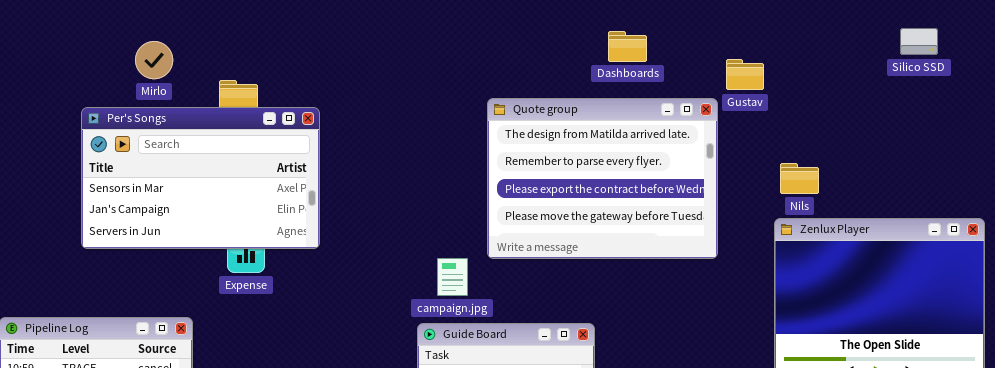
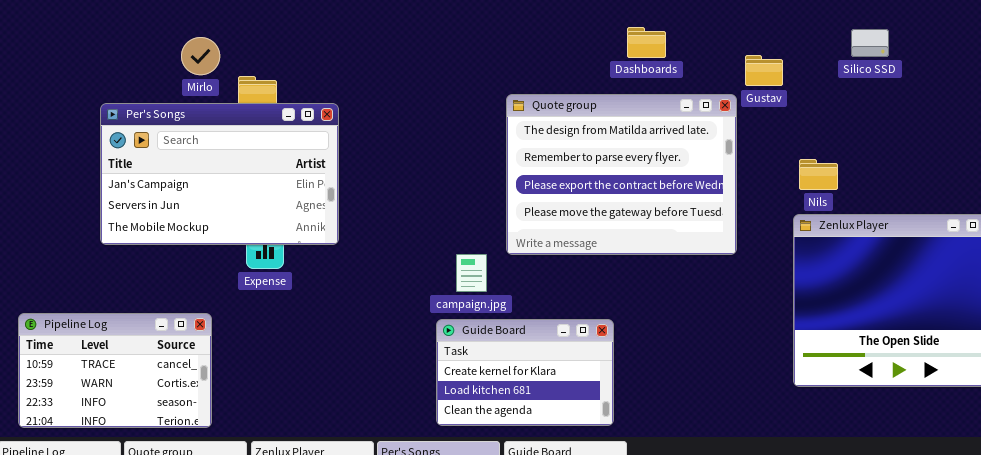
Silico SSD: [900,28,938,55] -> [851,29,889,57], moved
Mirlo: [135,41,173,79] -> [181,37,220,75], moved
Per's Songs: [81,107,320,249] -> [100,103,339,245], scrolled down 1 row

